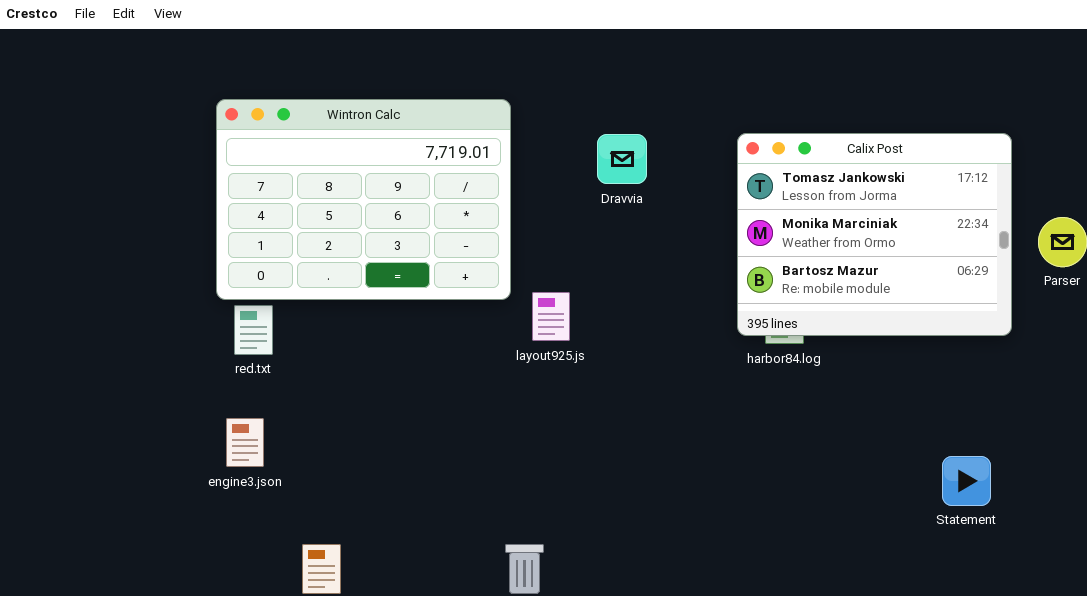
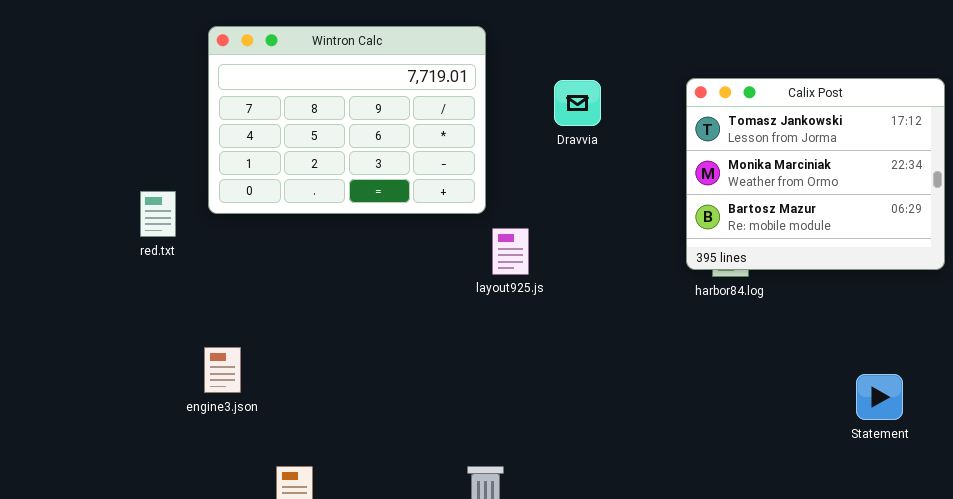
Wintron Calc: [216,99,511,300] -> [208,26,486,214], moved
red.txt: [234,305,273,355] -> [140,191,176,237], moved
Statement: [942,456,991,506] -> [856,374,903,420], moved

